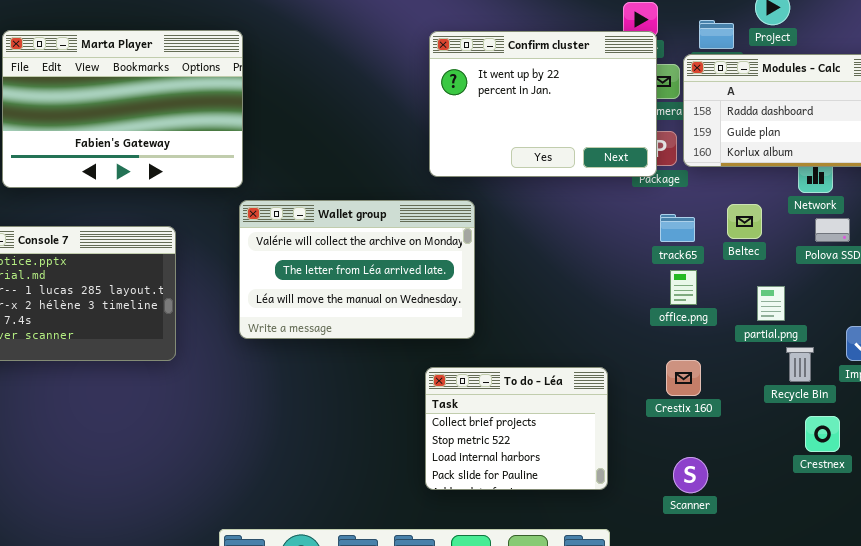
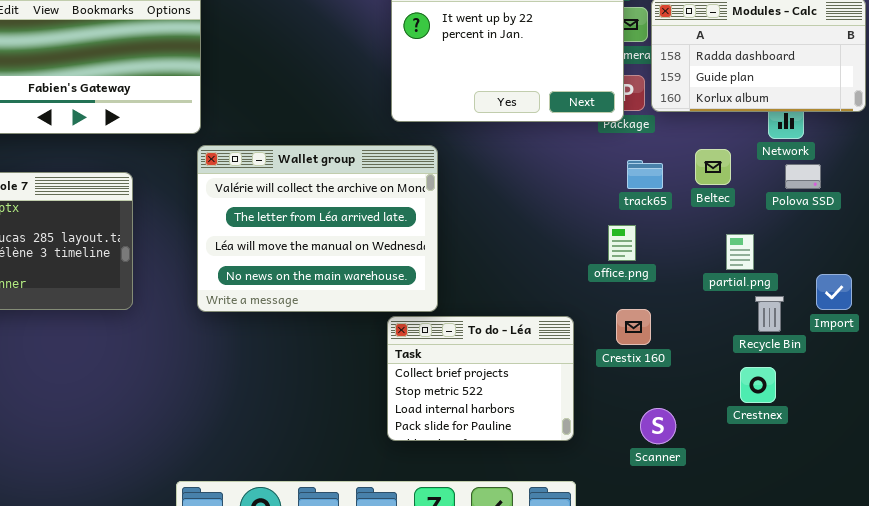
Wallet group: [239,200,475,339] -> [197,145,438,312], resized
office.png: [670,270,697,305] -> [608,225,636,261], moved
Crestix 160: [666,360,701,396] -> [616,309,651,345], moved
Crestnex: [805,416,840,452] -> [740,367,776,403], moved

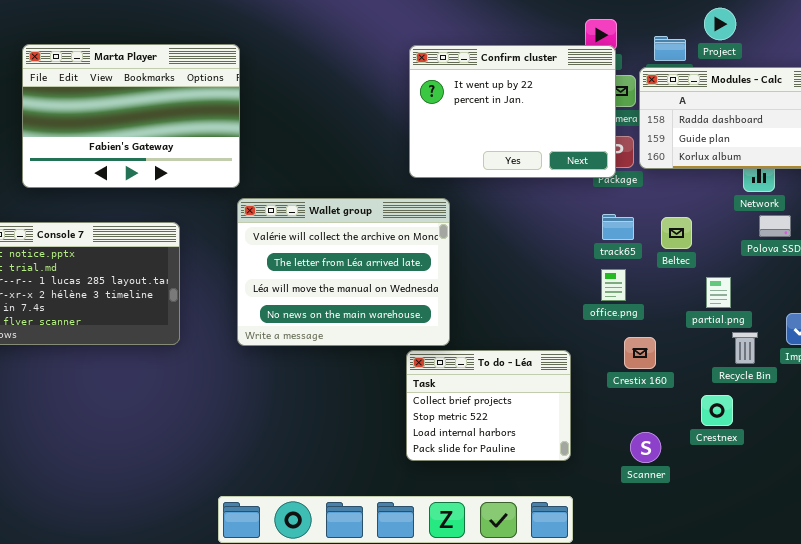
Beltec: [695,149,731,185] -> [661,217,692,249], moved
track65: [627,160,663,189] -> [602,214,634,240], moved
Crestix 160: [616,309,651,345] -> [624,337,656,369], moved
Crestnex: [740,367,776,403] -> [701,395,733,426], moved

